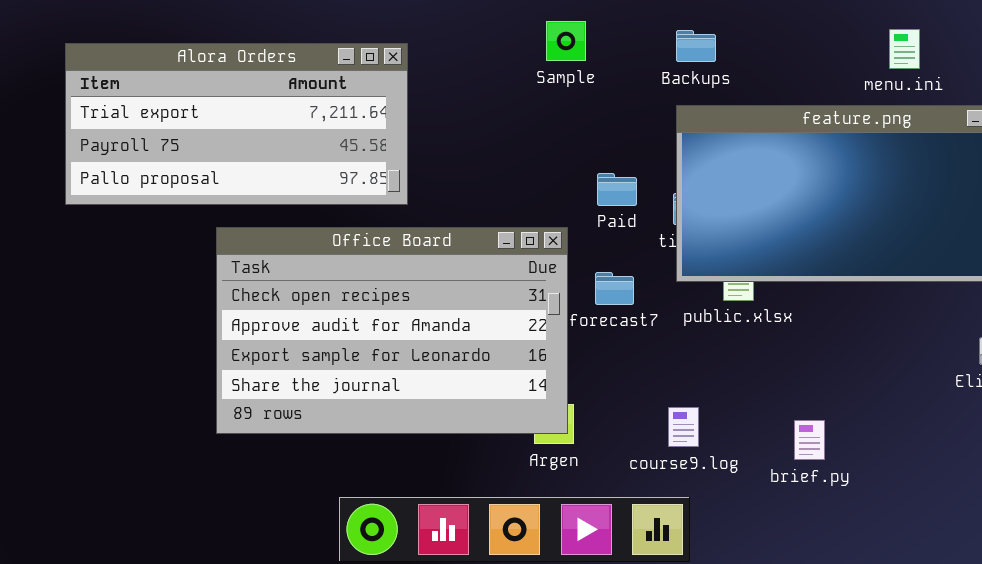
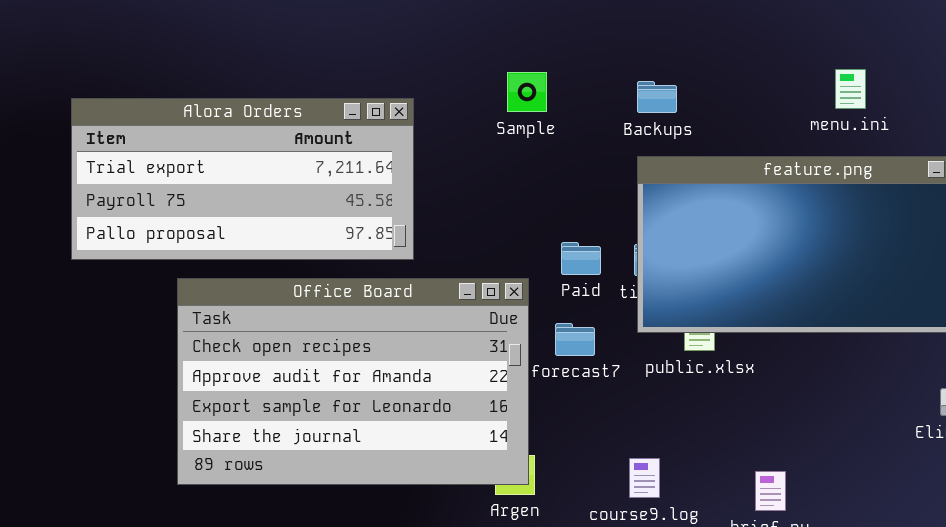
menu.ini: [889,29,920,69] -> [835,69,866,109], moved
Alora Orders: [65,43,408,205] -> [71,98,414,260], moved
Paid: [597,173,637,206] -> [561,242,601,275], moved

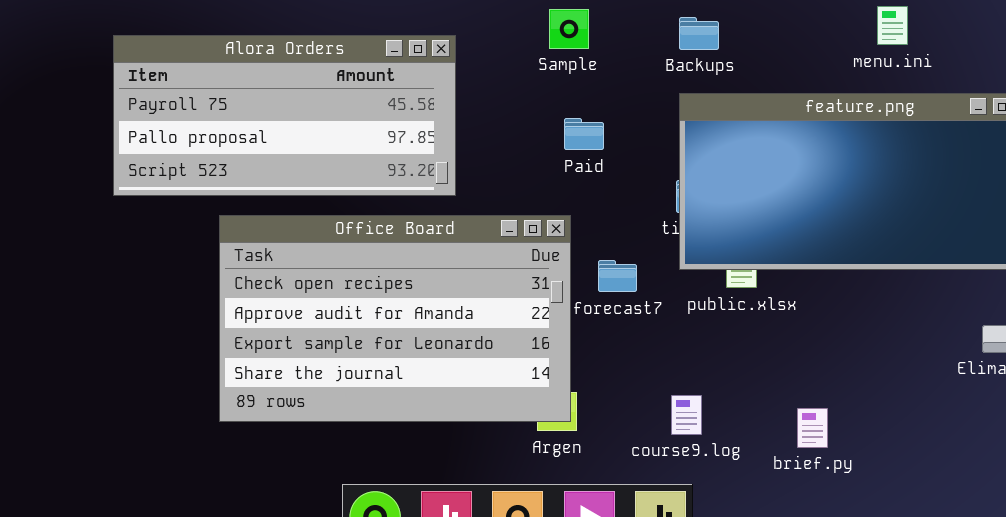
Alora Orders: [71,98,414,260] -> [113,35,456,196], scrolled down 1 row
Paid: [561,242,601,275] -> [564,118,604,150], moved

